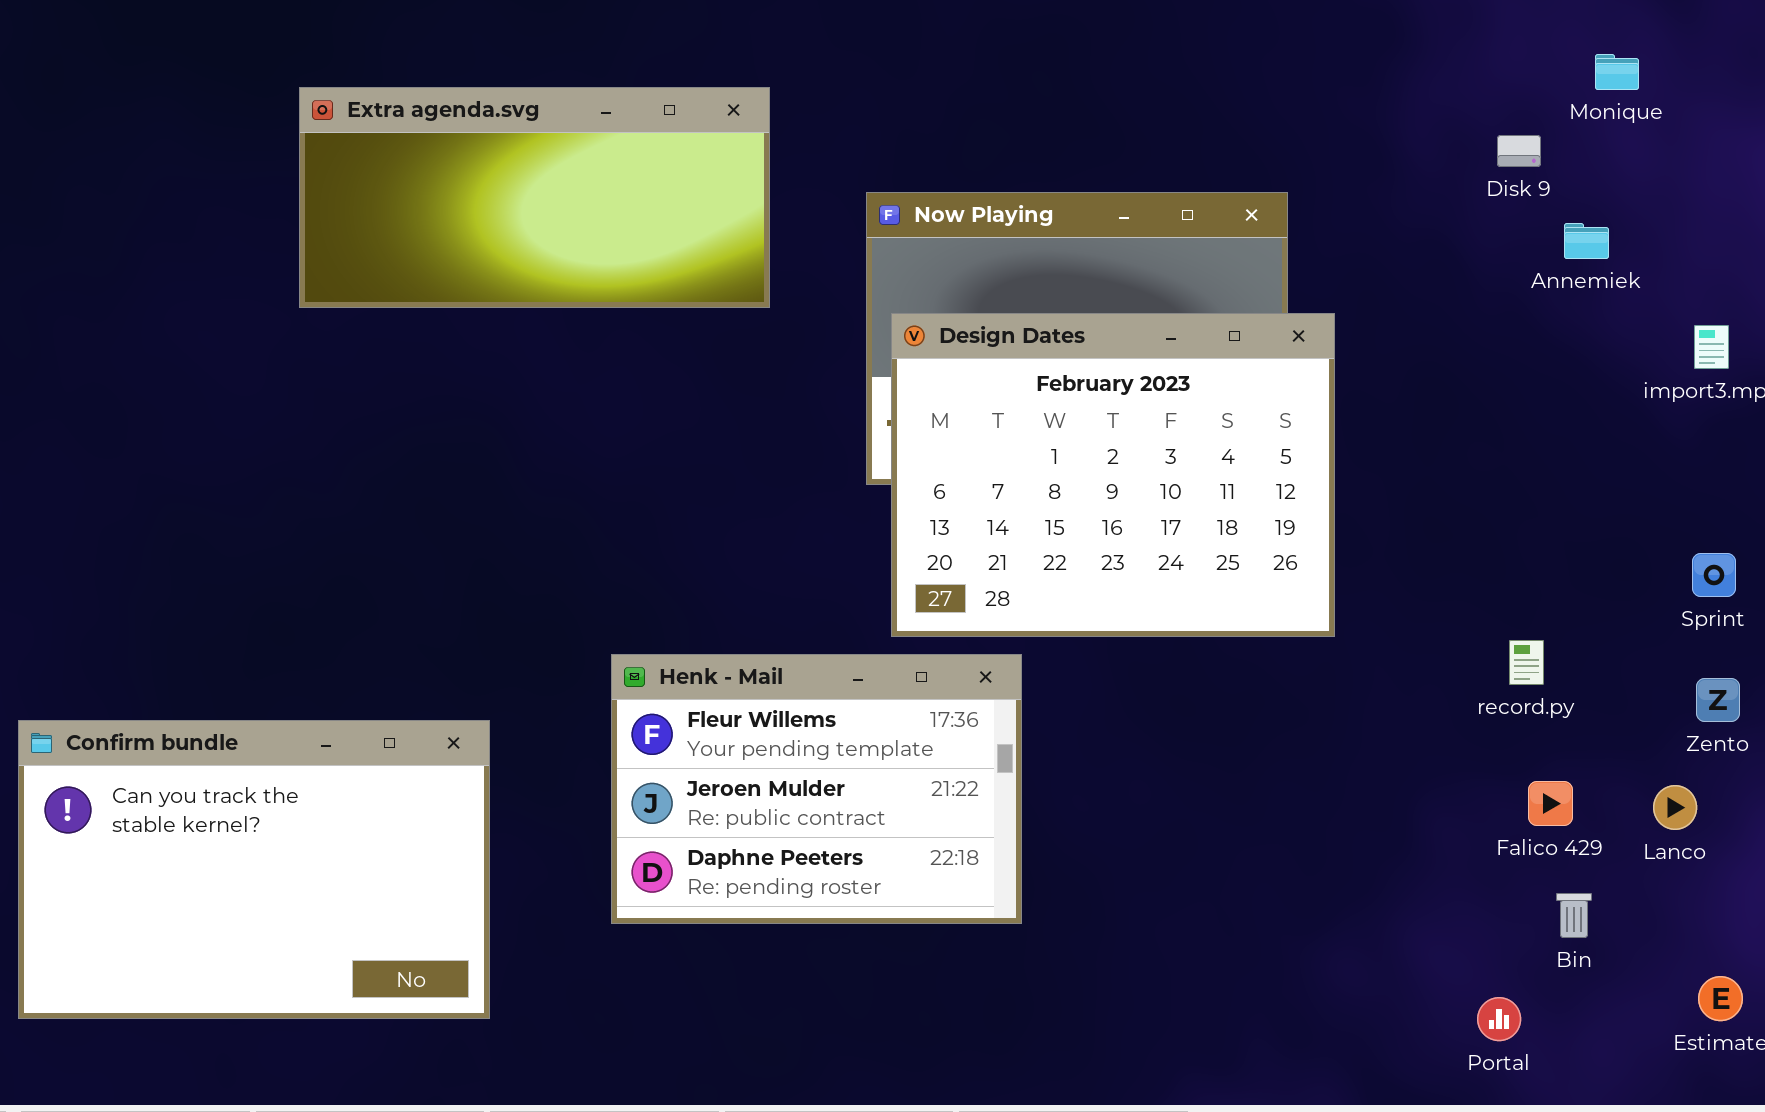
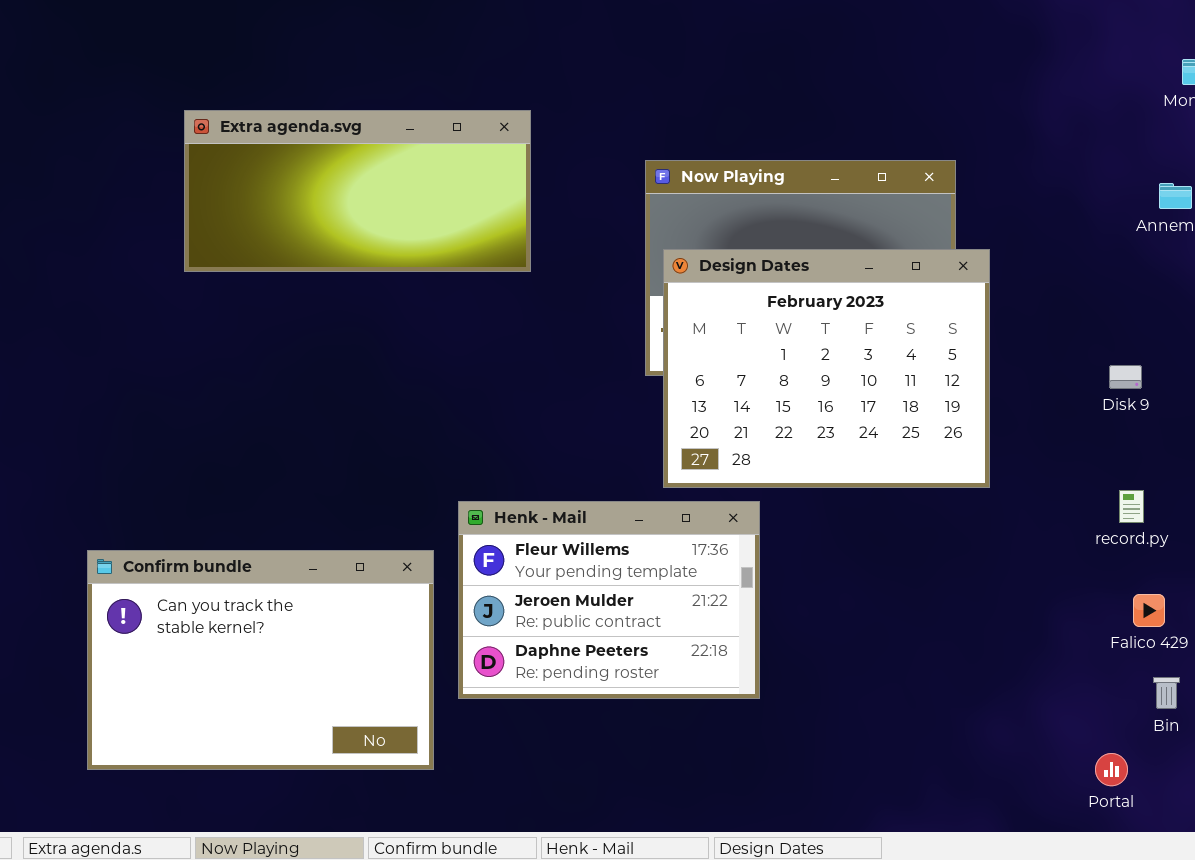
Extra agenda.svg: [299,87,770,308] -> [184,110,531,272], moved
Disk 9: [1497,135,1541,167] -> [1109,365,1142,389], moved
Confirm bundle: [18,720,490,1019] -> [87,550,434,770], moved

